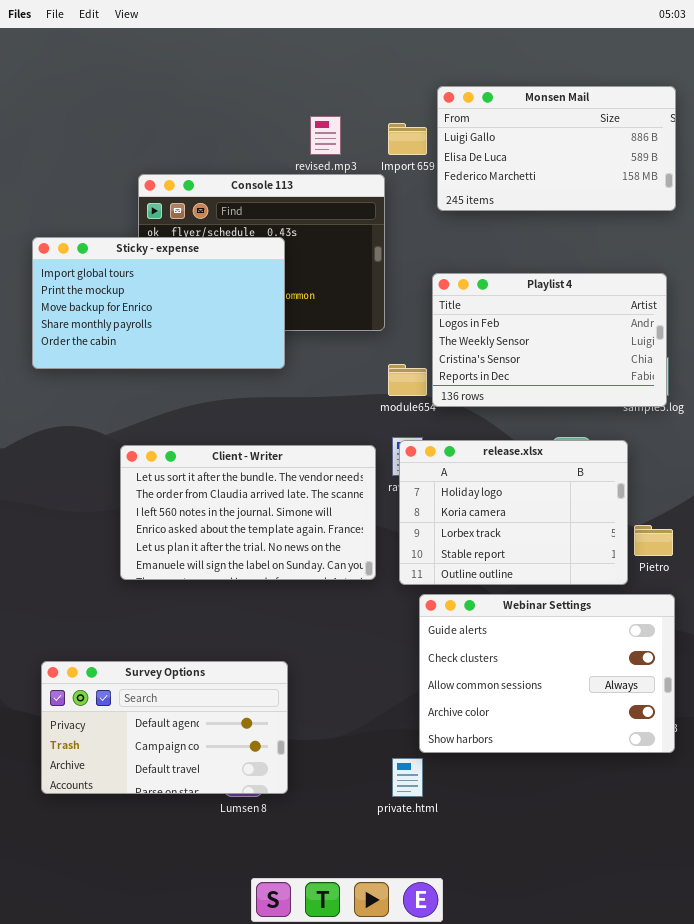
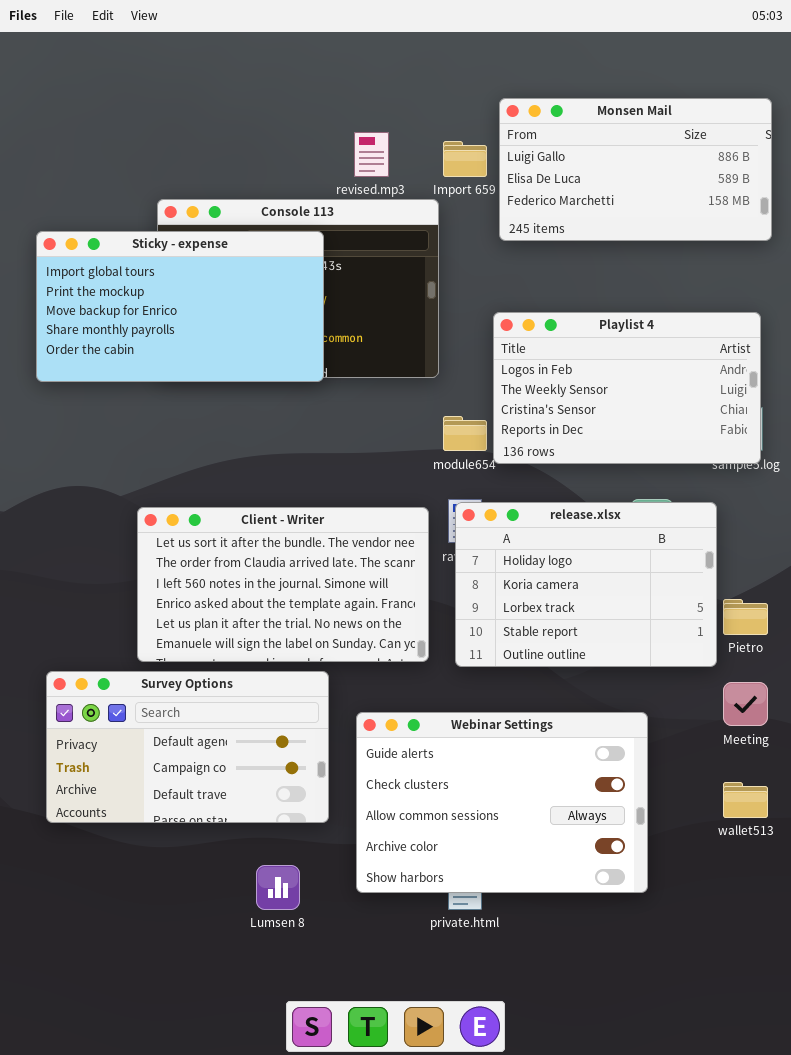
Sticky - expense: [32,237,285,369] -> [36,231,324,382], moved
Webinar Settings: [419,594,675,753] -> [356,712,648,893], moved
Survey Options: [41,661,288,794] -> [46,671,329,823], moved

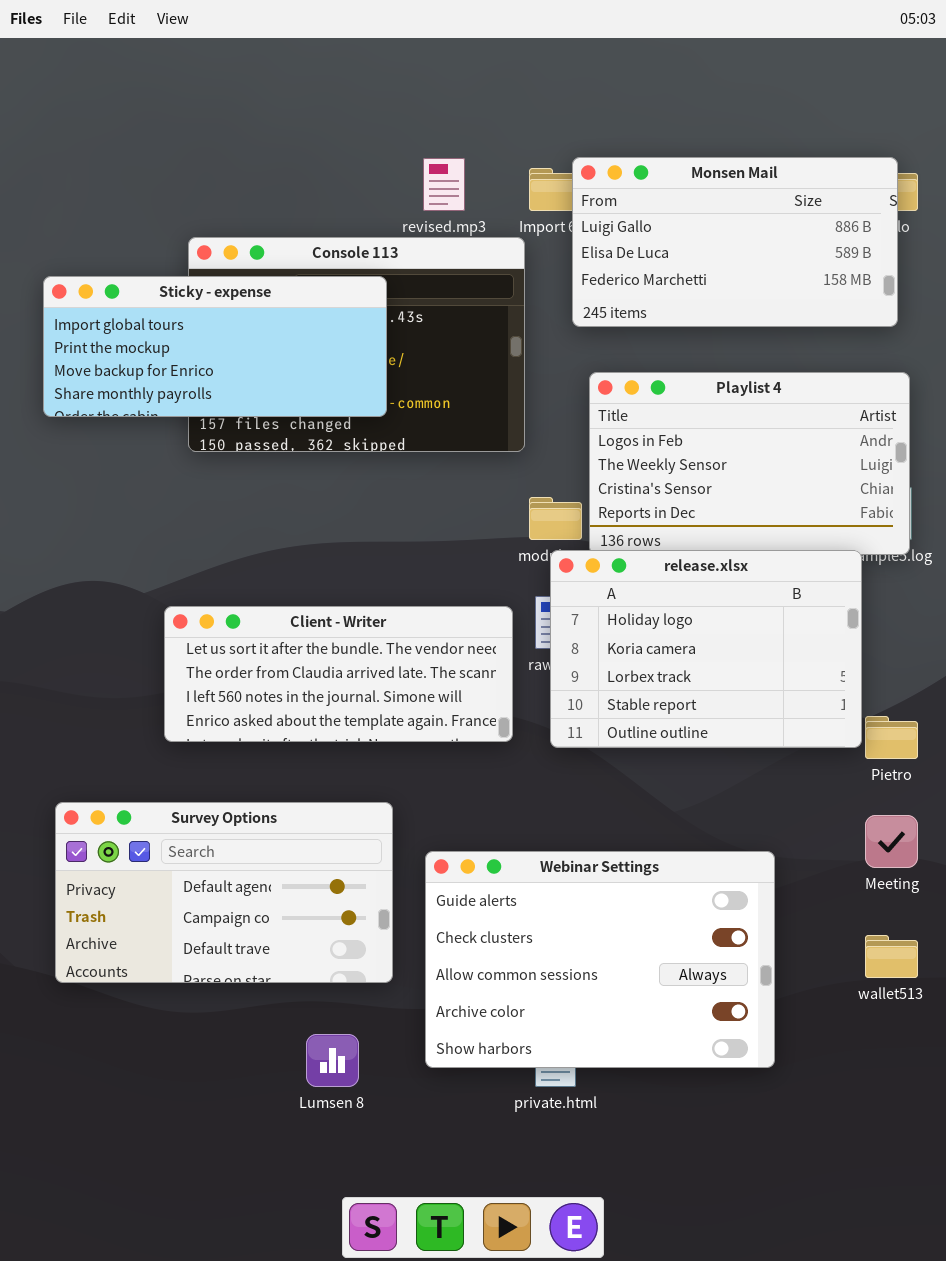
Monsen Mail: [499,98,772,241] -> [572,157,898,327], moved
Sticky - expense: [36,231,324,382] -> [43,276,387,417], resized
release.xlsx: [455,502,717,667] -> [550,550,862,748], moved
Client - Writer: [137,507,429,662] -> [164,606,513,742], resized

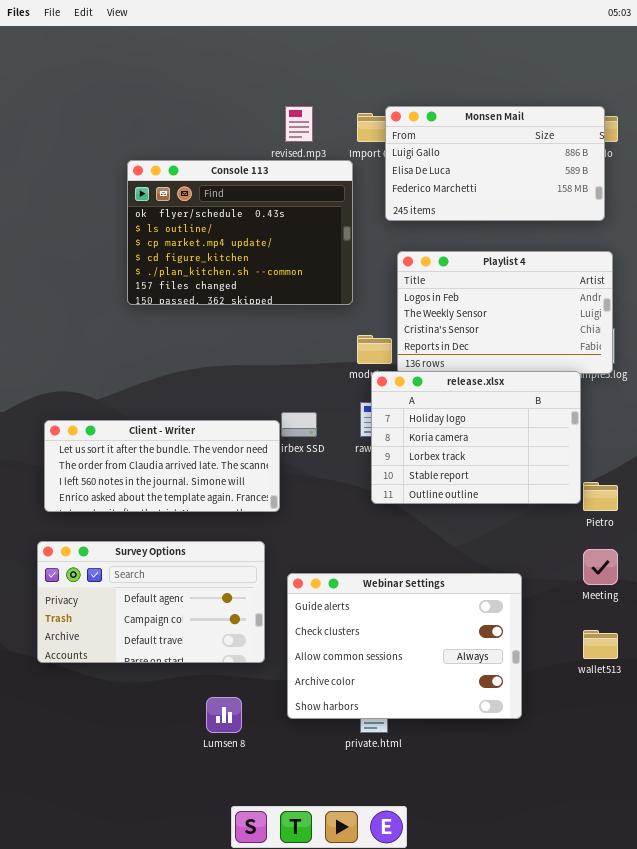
Sticky - expense: [43,276,387,417] -> none, closed
Client - Writer: [164,606,513,742] -> [44,420,280,512], moved

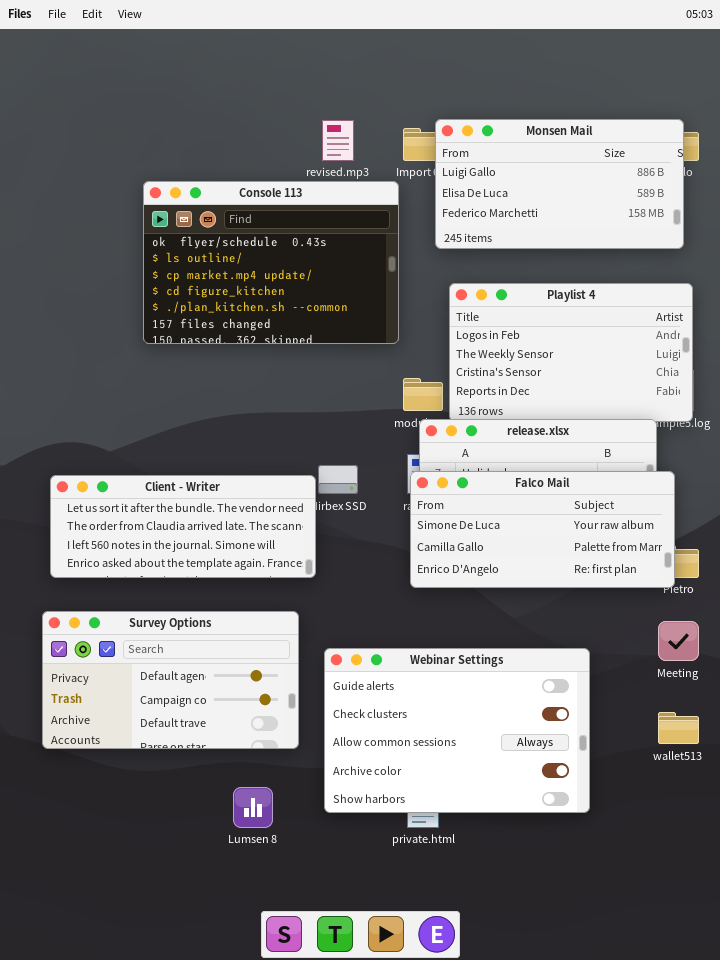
Falco Mail: none -> [410,471,675,588], opened

